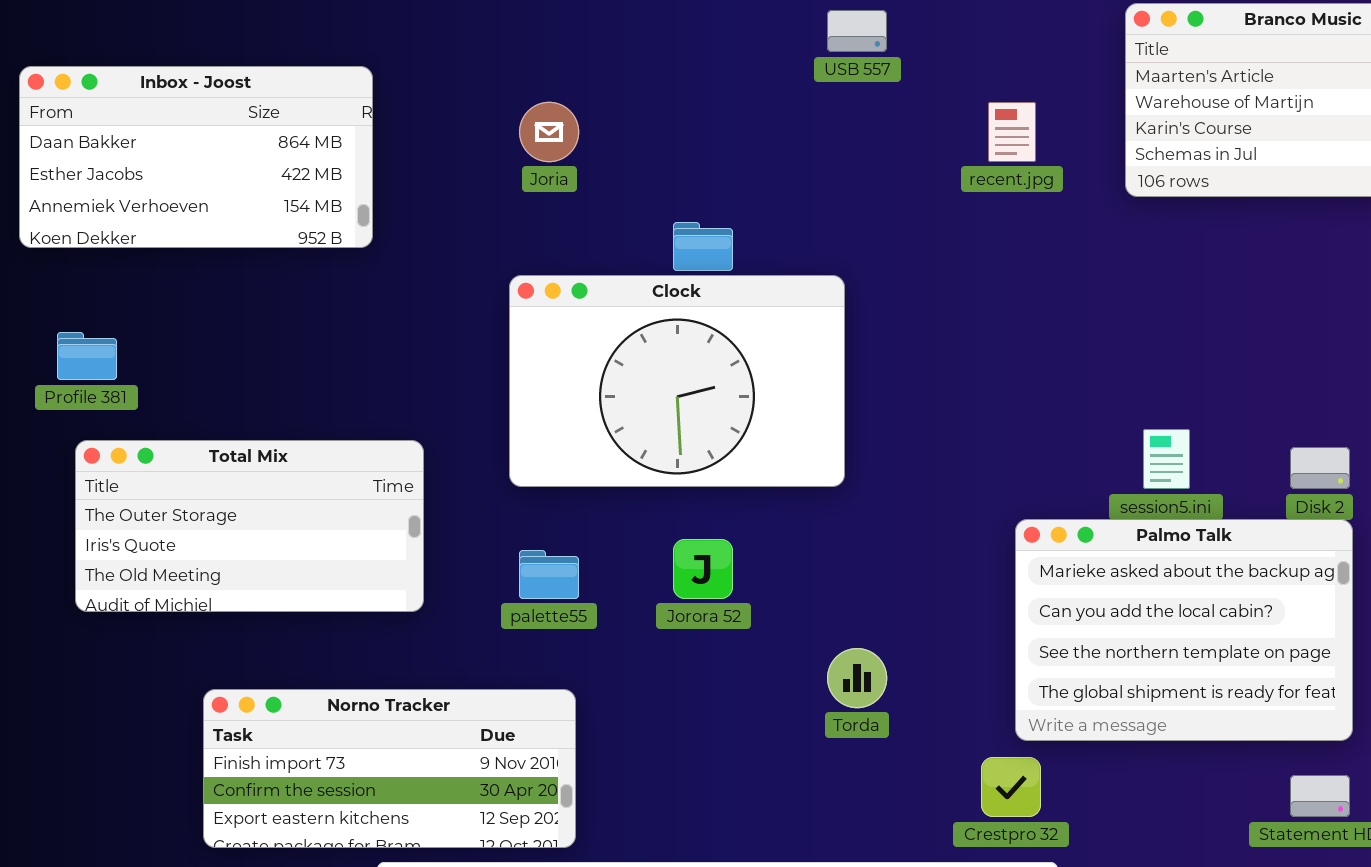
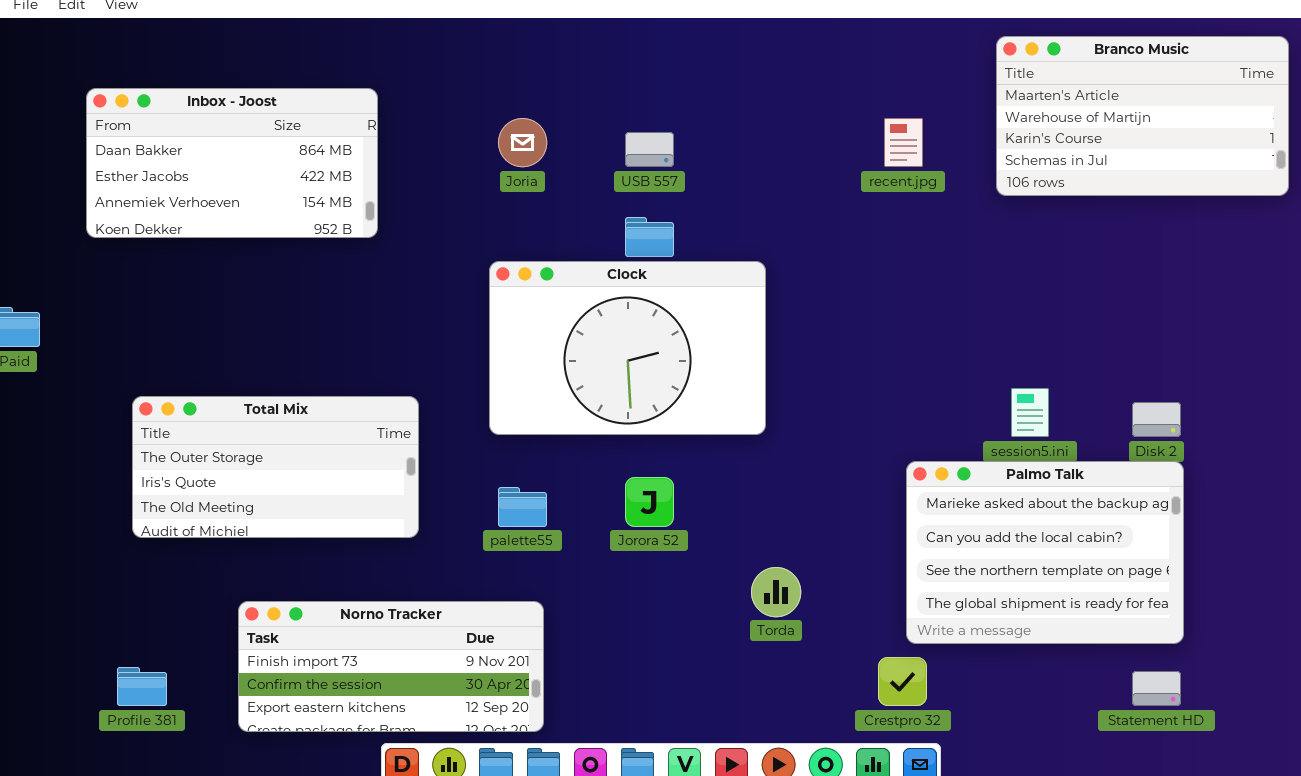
USB 557: [827,10,887,52] -> [625,132,674,167], moved
Profile 381: [57,332,117,380] -> [117,667,167,706], moved

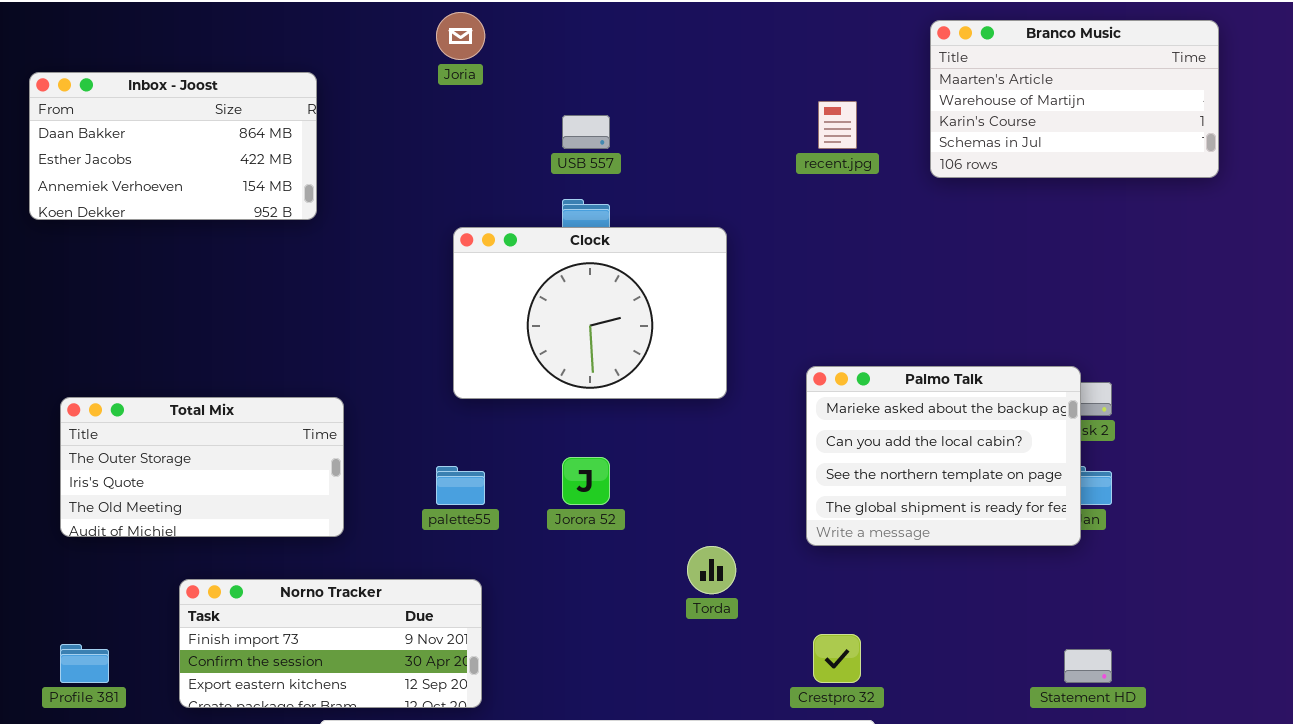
Joria: [498,118,547,167] -> [436,12,485,60], moved
Clock: [489,261,766,435] -> [453,227,727,399], moved
Total Mix: [132,396,419,538] -> [60,397,344,537], moved
Palmo Talk: [906,461,1184,644] -> [806,366,1081,546], moved

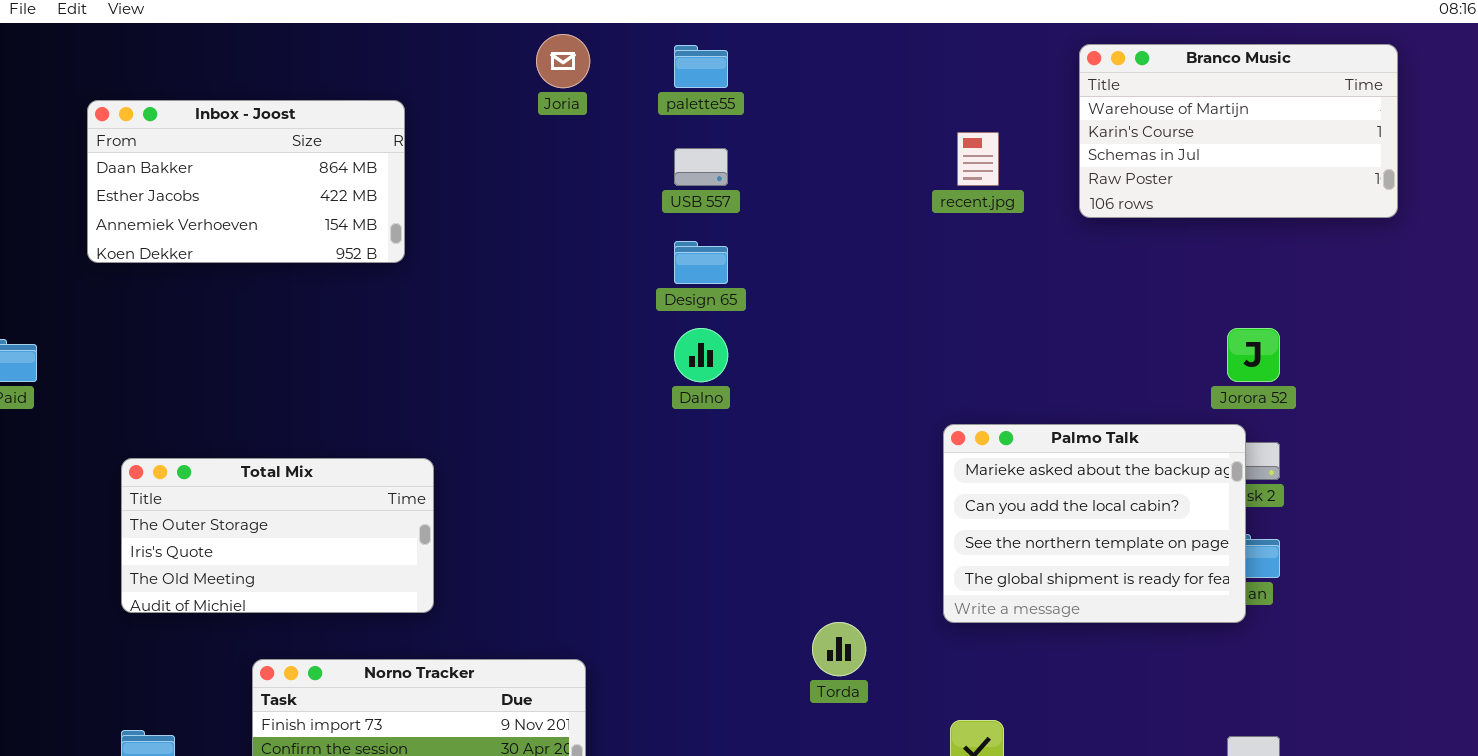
Branco Music: [930,20,1219,178] -> [1079,44,1398,218], scrolled down 1 row
Clock: [453,227,727,399] -> none, closed
Jorora 52: [562,457,610,505] -> [1227,328,1280,382], moved
palette55: [436,466,485,505] -> [674,45,728,88], moved

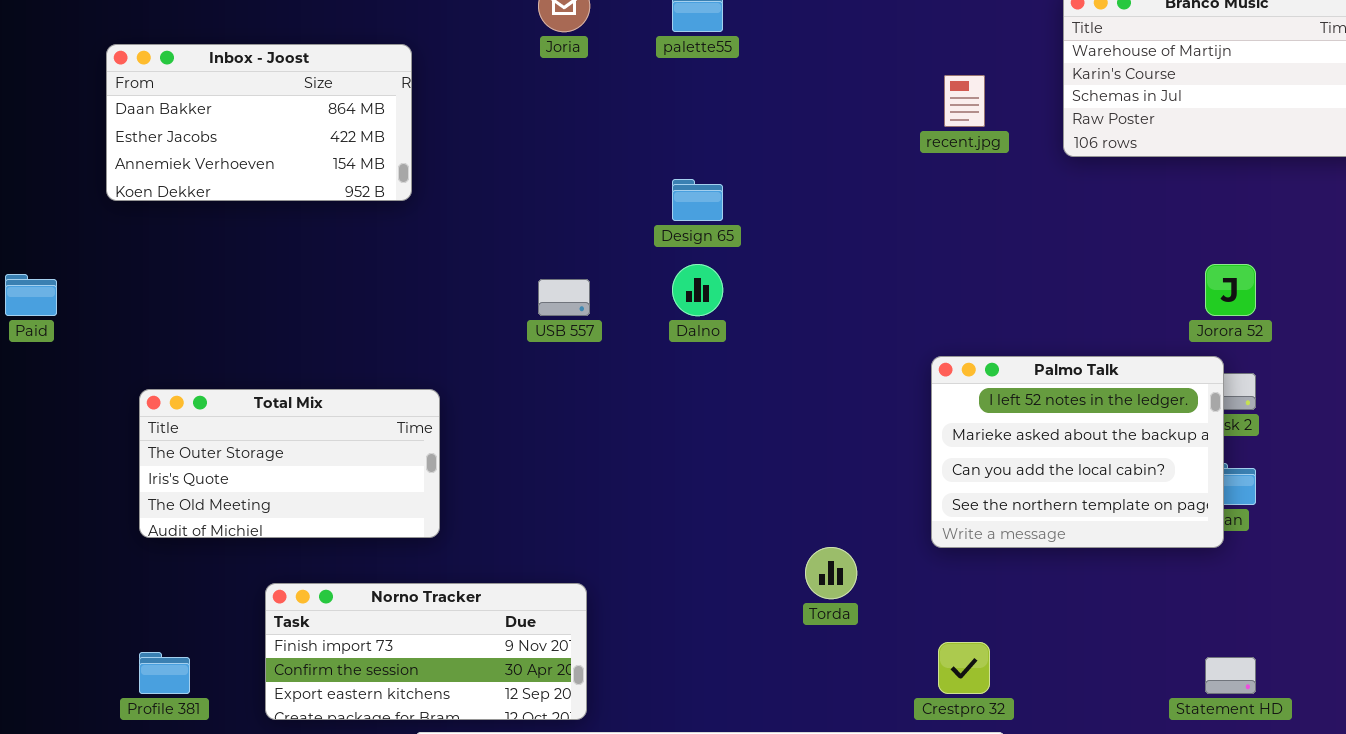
USB 557: [674,148,728,186] -> [538,279,590,316], moved
Palmo Talk: [943,424,1246,623] -> [931,356,1224,548], scrolled up 1 row

